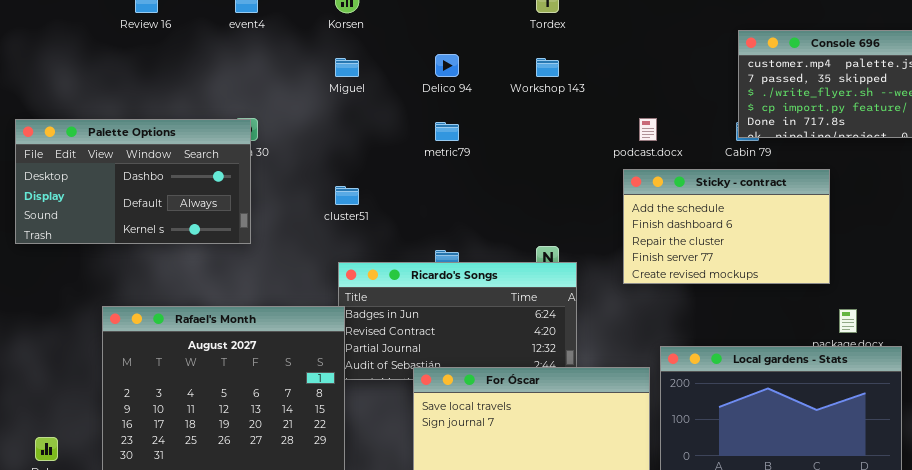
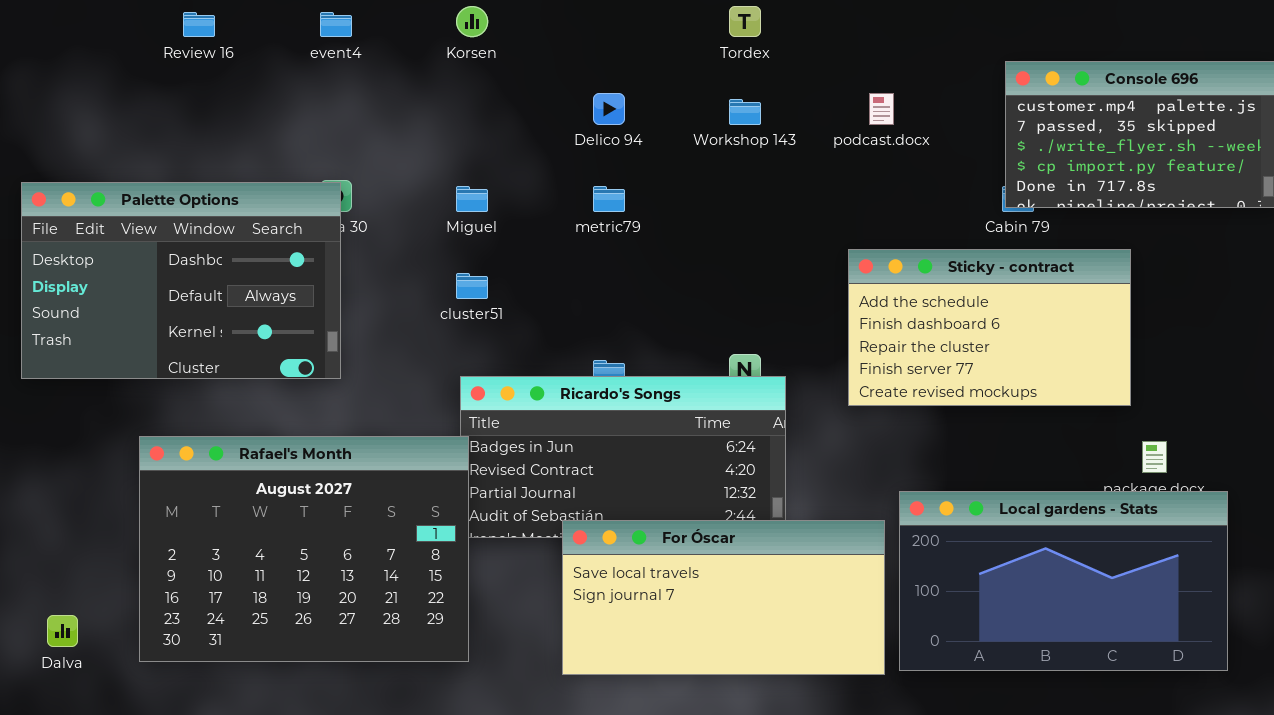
Miguel: [335,58,359,77] -> [456,186,488,212], moved
podcast.docx: [639,118,657,141] -> [869,93,894,125], moved
Palette Options: [15,119,251,244] -> [21,182,341,379], resized

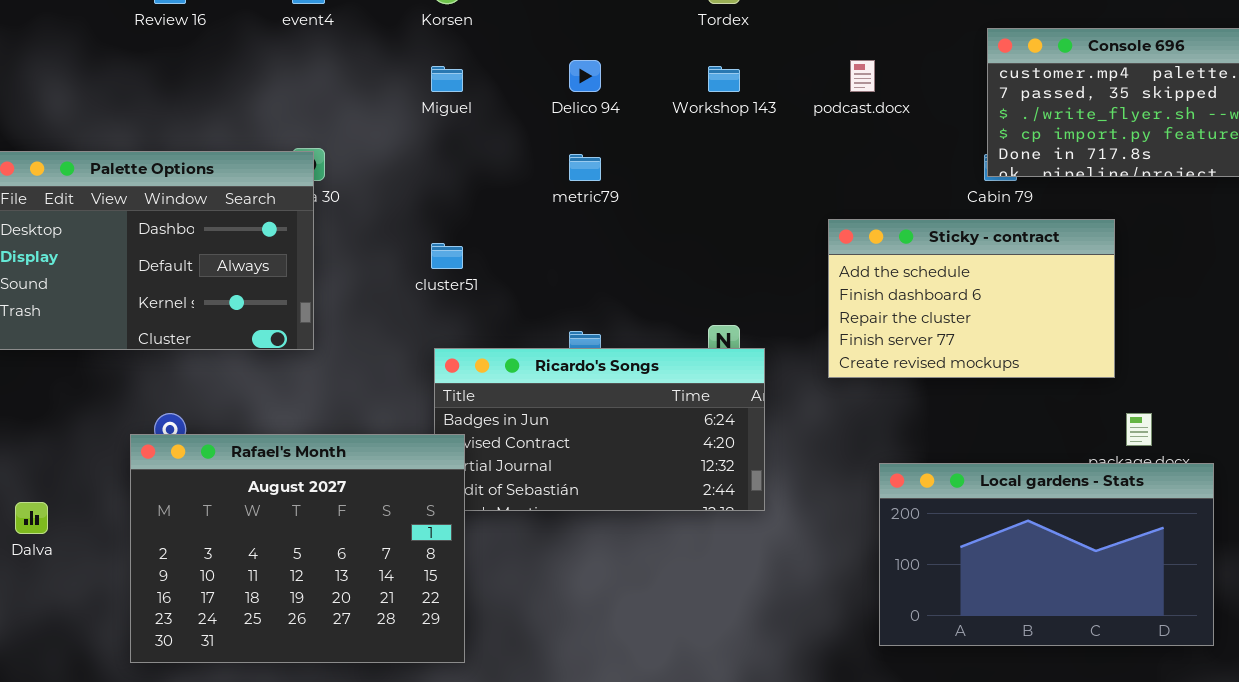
Miguel: [456,186,488,212] -> [431,66,463,92], moved
Rafael's Month: [139,436,469,662] -> [130,434,465,663], moved
For Óscar: [562,520,885,675] -> none, closed
Dalva: [47,615,78,647] -> [15,502,48,534], moved

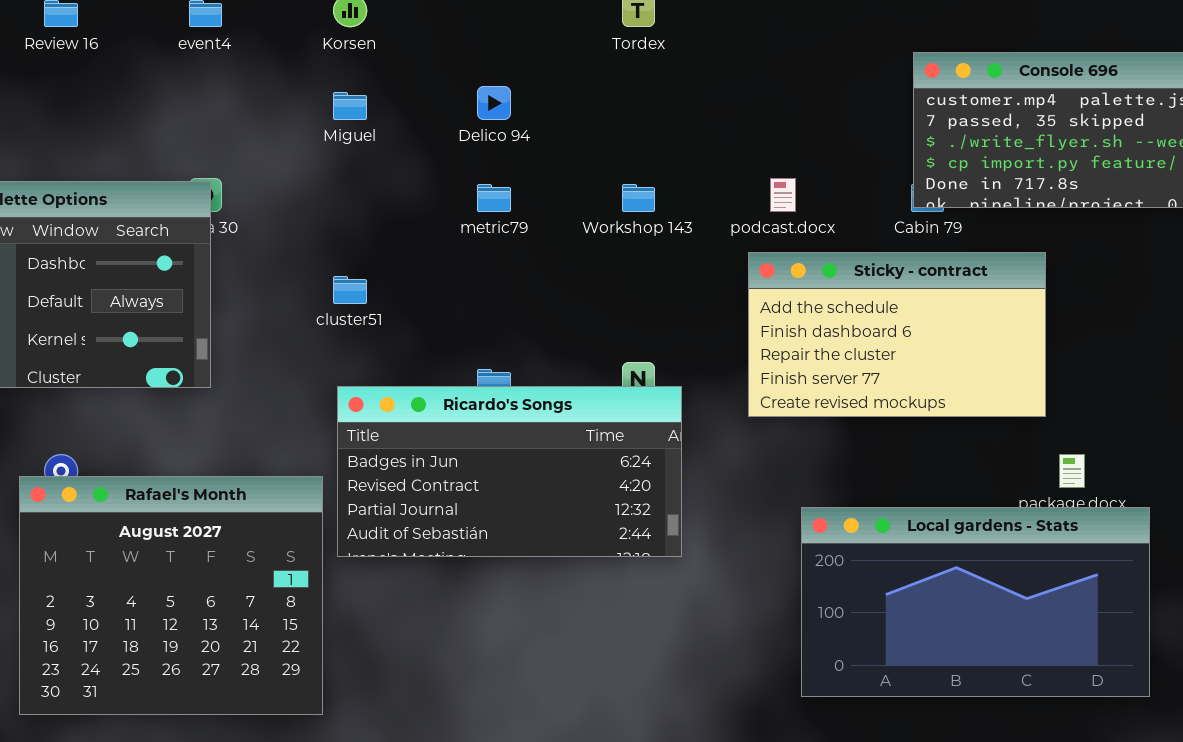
podcast.docx: [850,60,875,92] -> [770,178,796,212], moved
Workshop 143: [708,66,740,92] -> [622,184,655,212], moved
Rafael's Month: [130,434,465,663] -> [19,476,323,715], resized

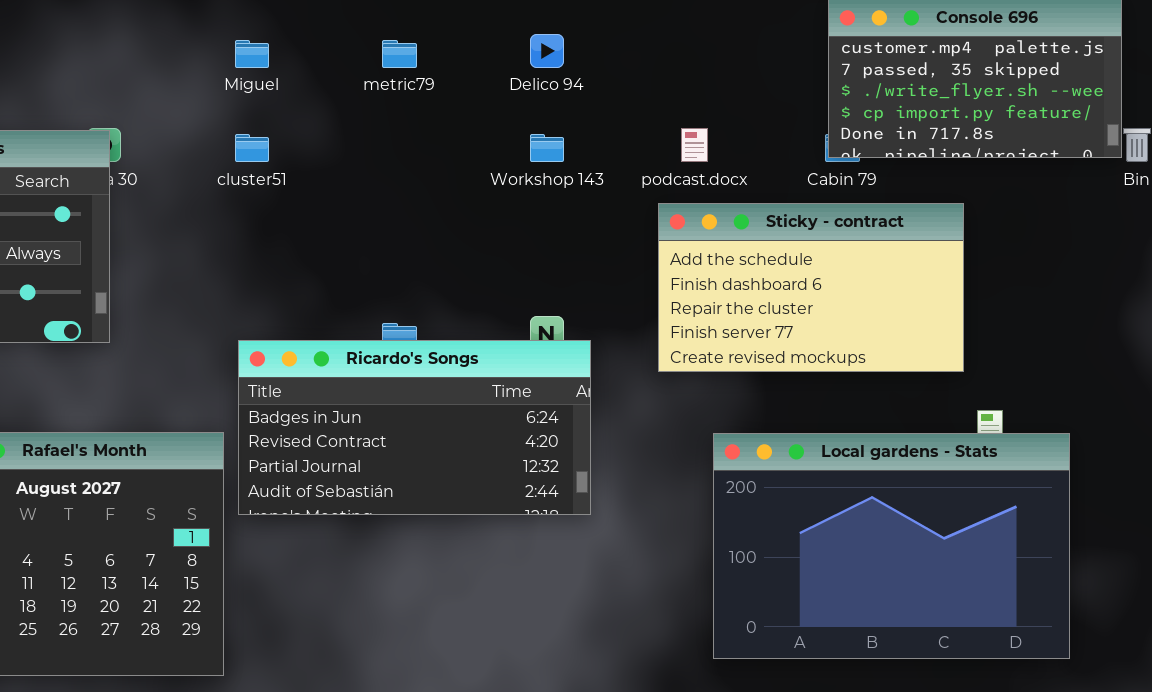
Delico 94: [477,86,511,120] -> [530,34,564,68], moved
metric79: [477,184,511,212] -> [382,40,417,68], moved
cluster51: [333,276,367,304] -> [235,134,269,162], moved
Local gardens - Stats: [801,507,1150,697] -> [713,433,1070,659], resized

